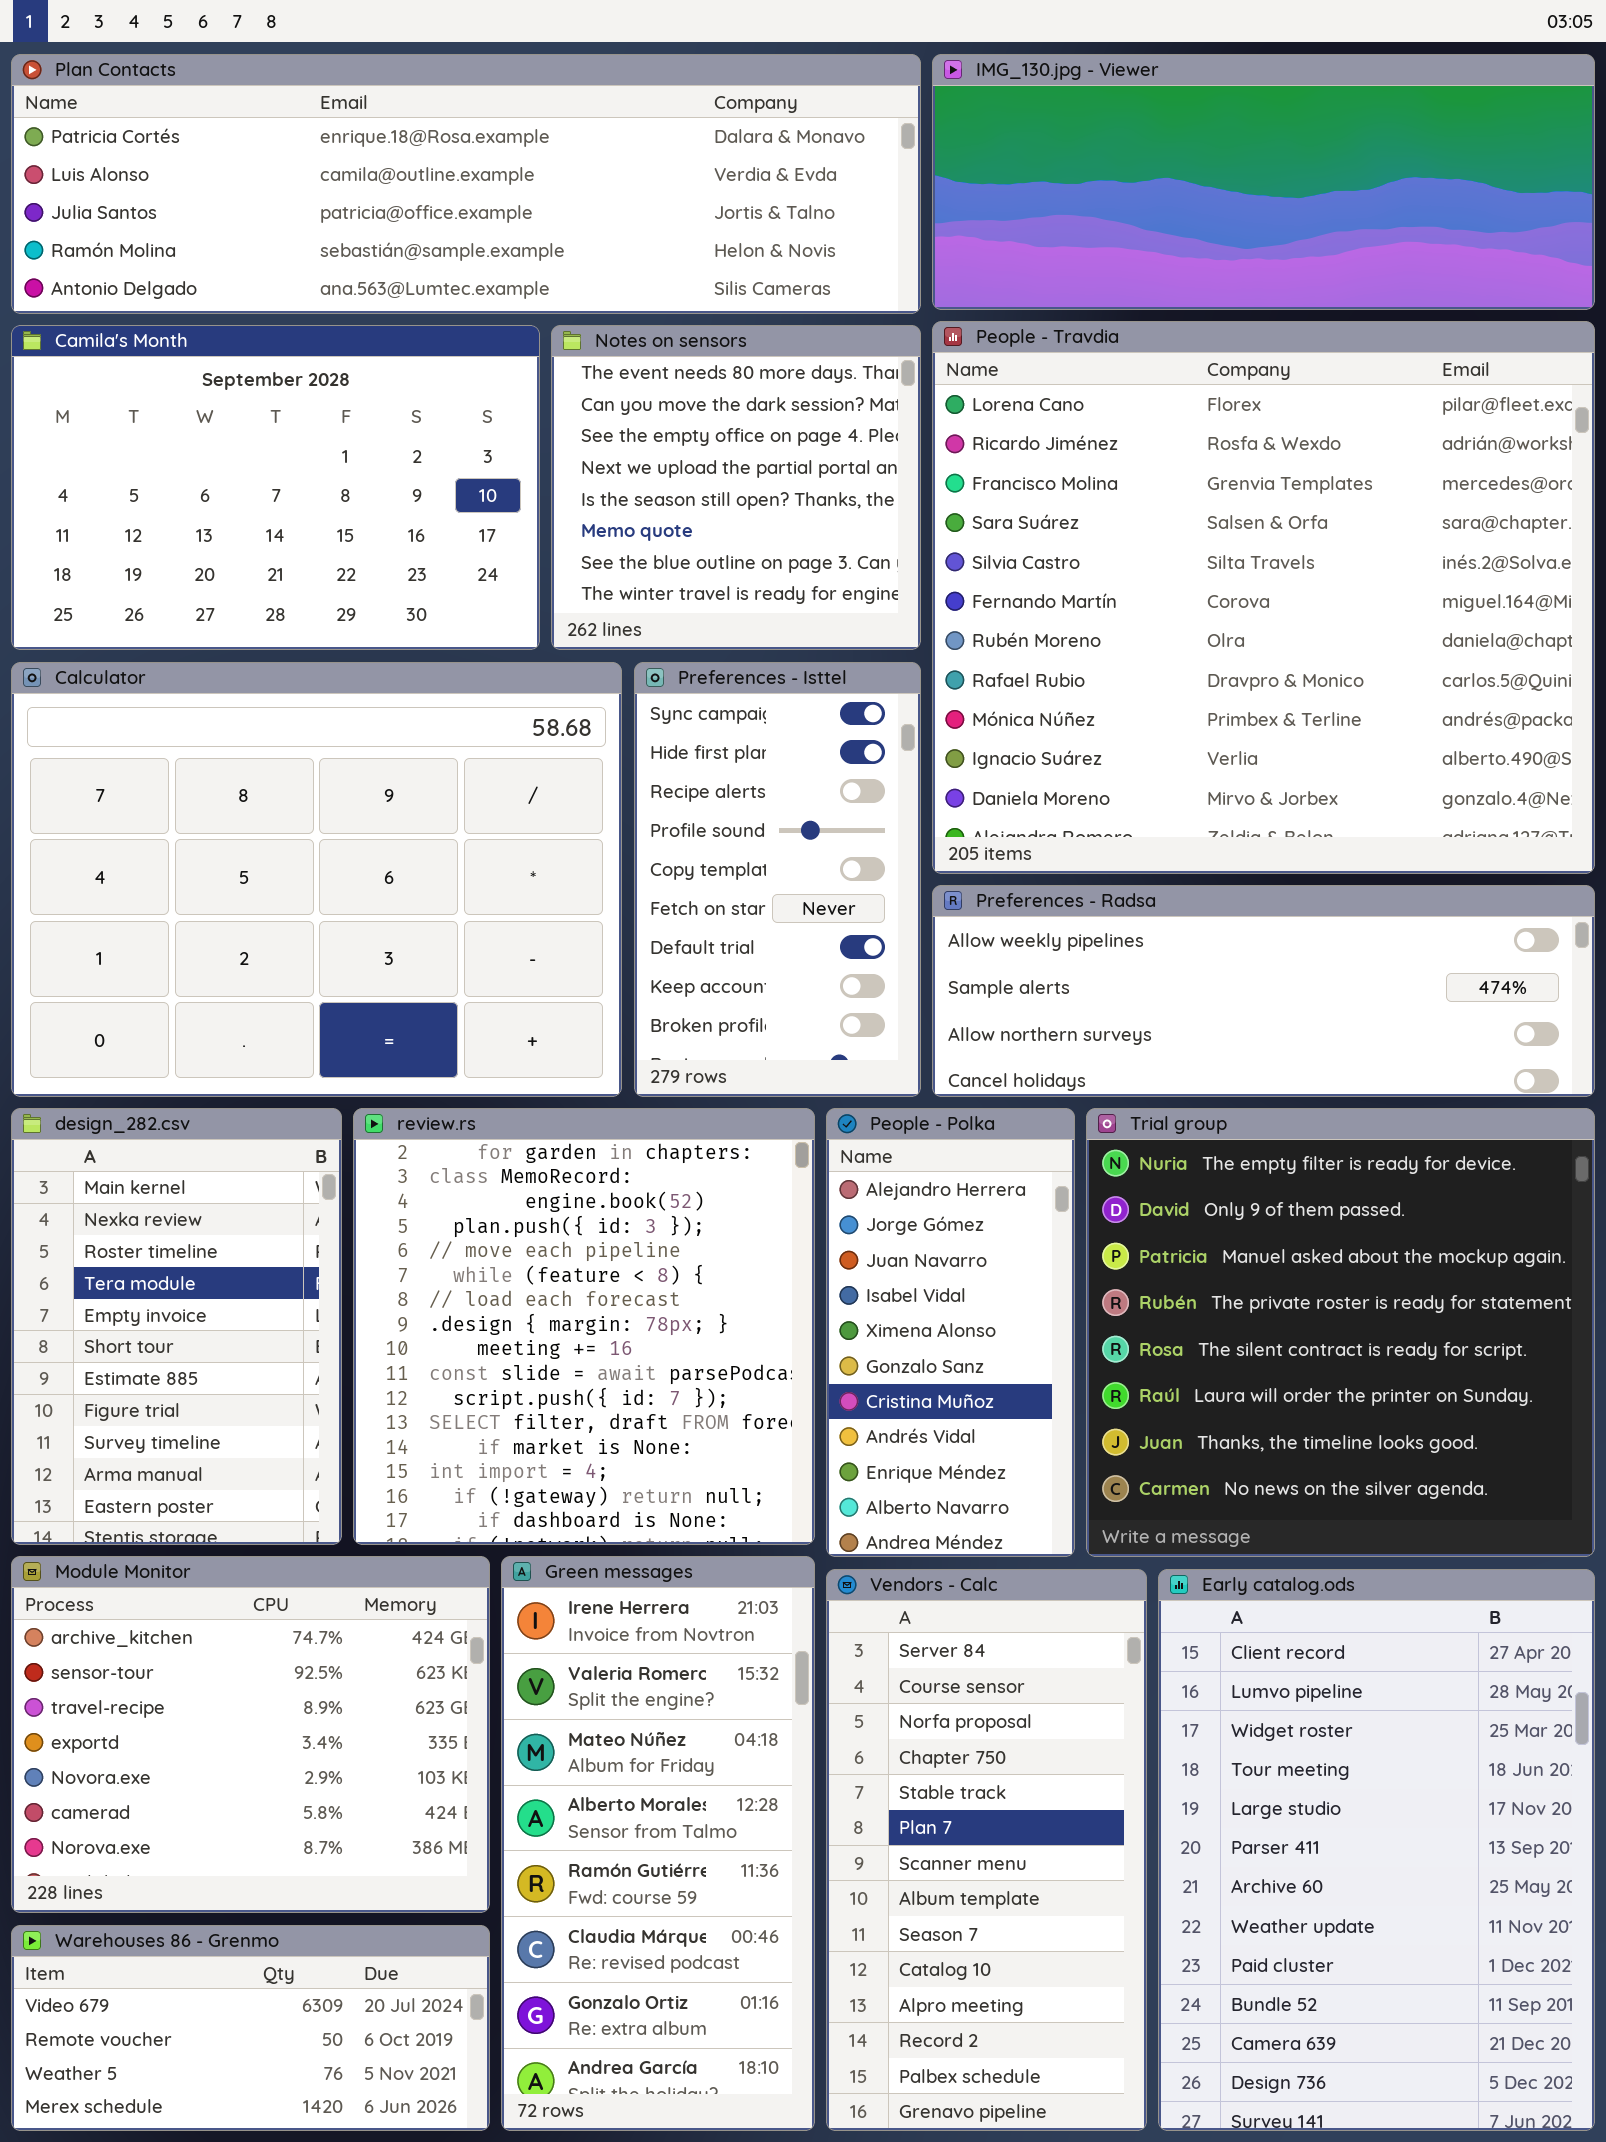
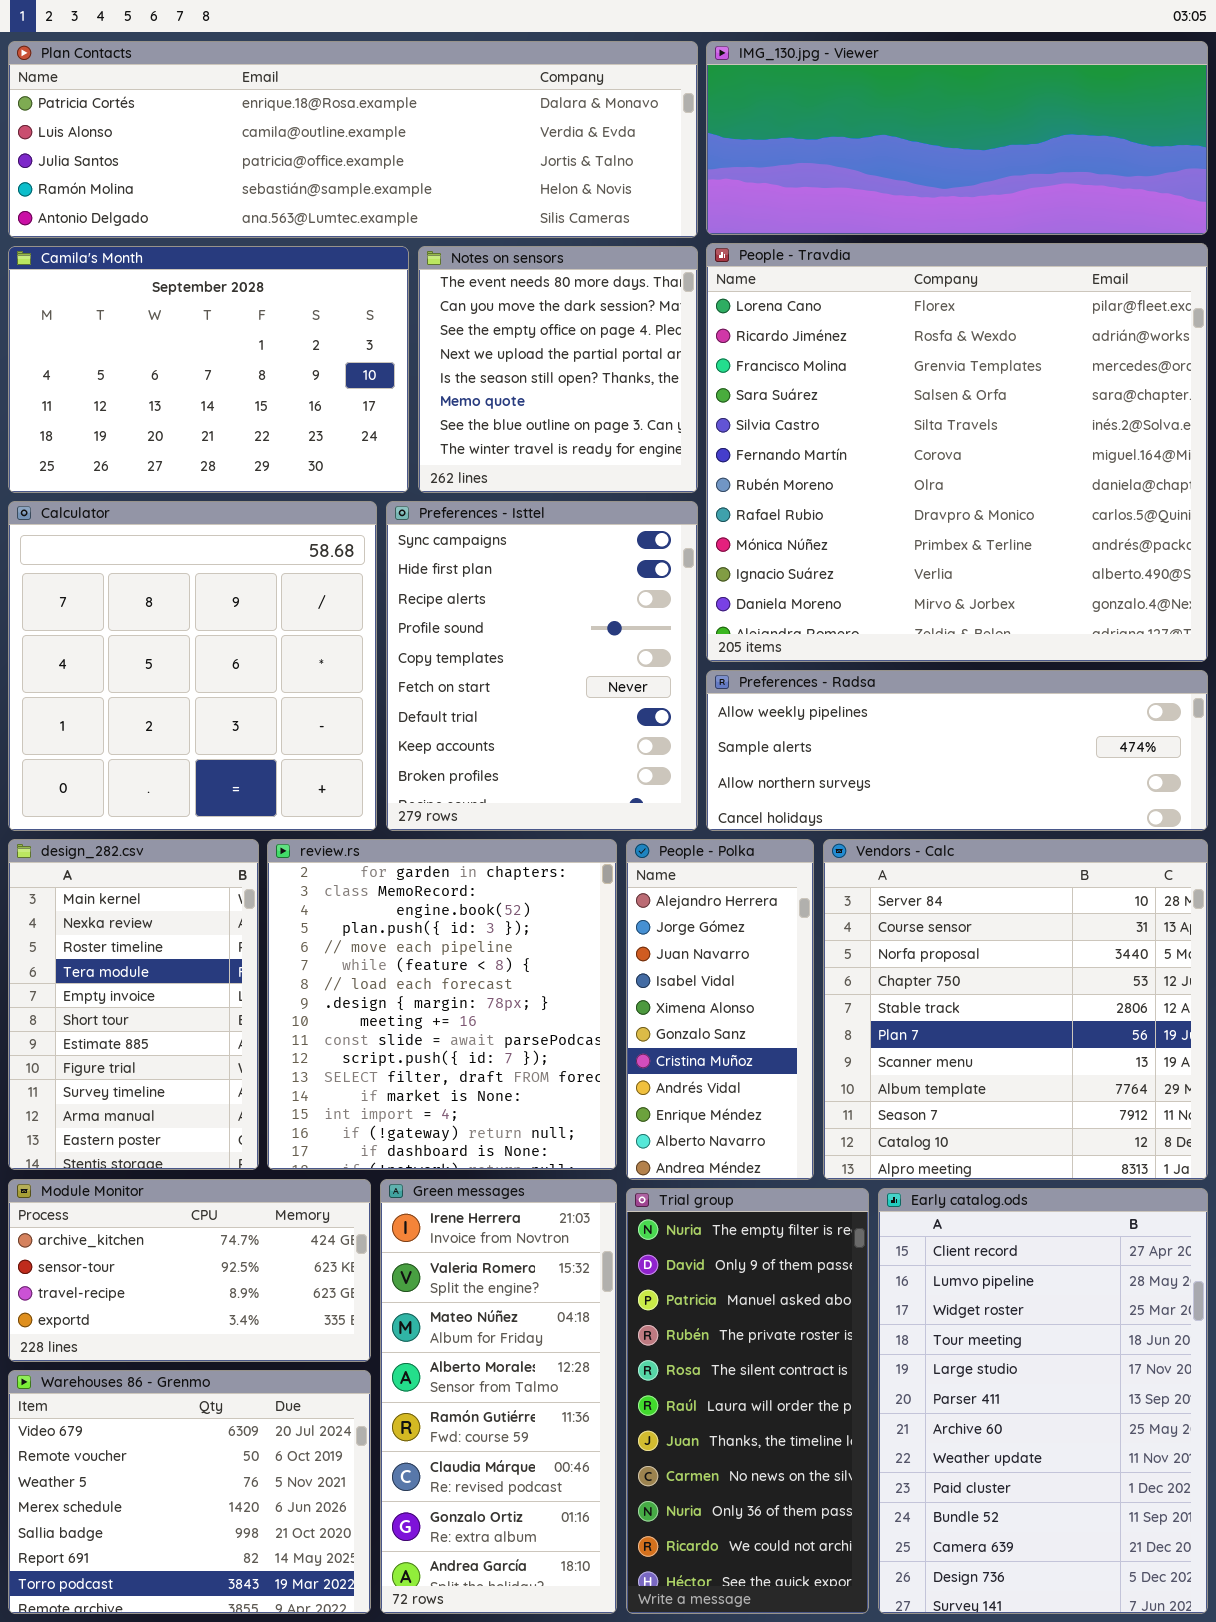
Calculator: [11,662,622,1097] -> [8,501,377,831], resized
Preferences - Isttel: [634,662,921,1097] -> [386,501,698,831], resized
Trial group: [1086,1108,1595,1557] -> [626,1188,869,1614], moved, resized
Module Monitor: [11,1556,490,1913] -> [8,1179,371,1362], resized
Vendors - Calc: [826,1569,1147,2131] -> [823,839,1208,1180], moved, resized
Warehouses 86 - Grenmo: [11,1925,490,2131] -> [8,1370,371,1614], resized

